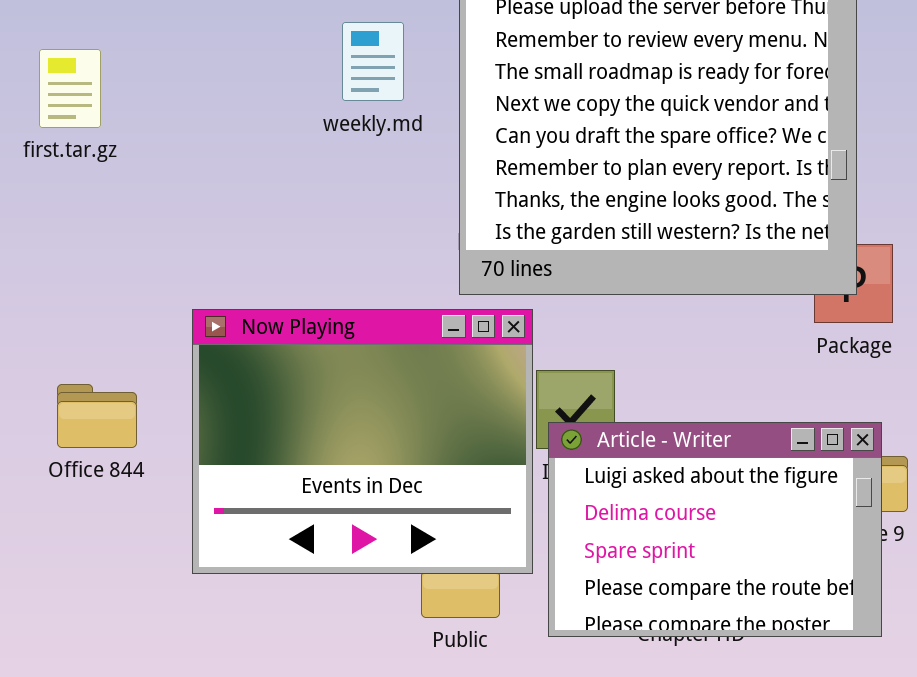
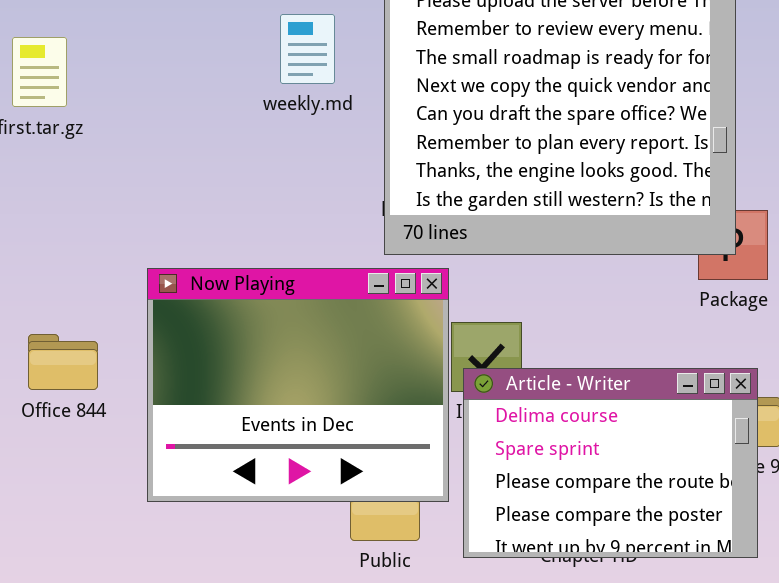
Article - Writer: [548,422,882,637] -> [463,368,758,558], scrolled down 1 row

